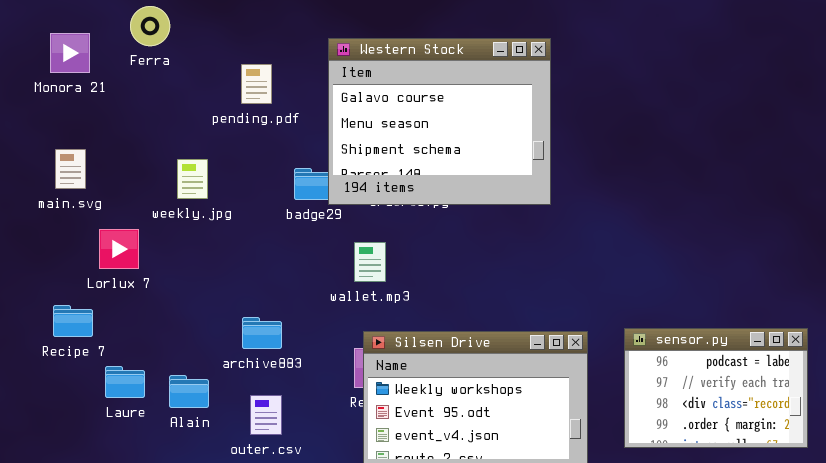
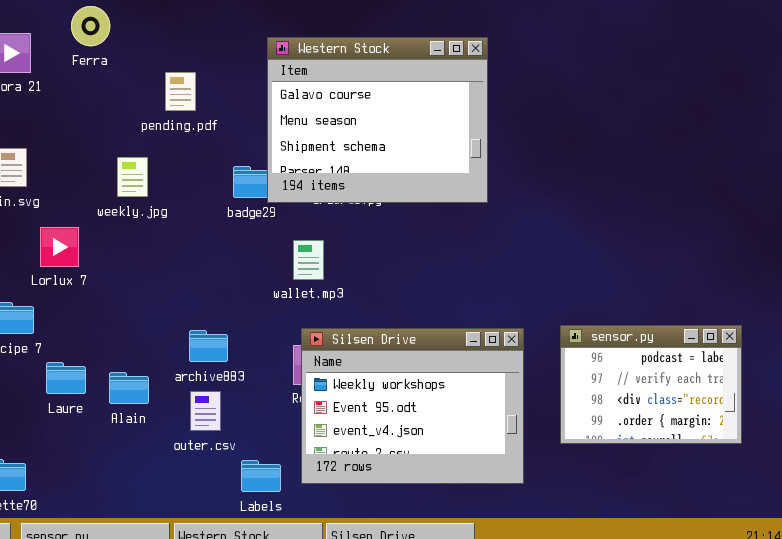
pending.pdf: [241,64,272,104] -> [165,72,196,111], moved
archive883: [242,317,282,349] -> [189,330,228,362], moved

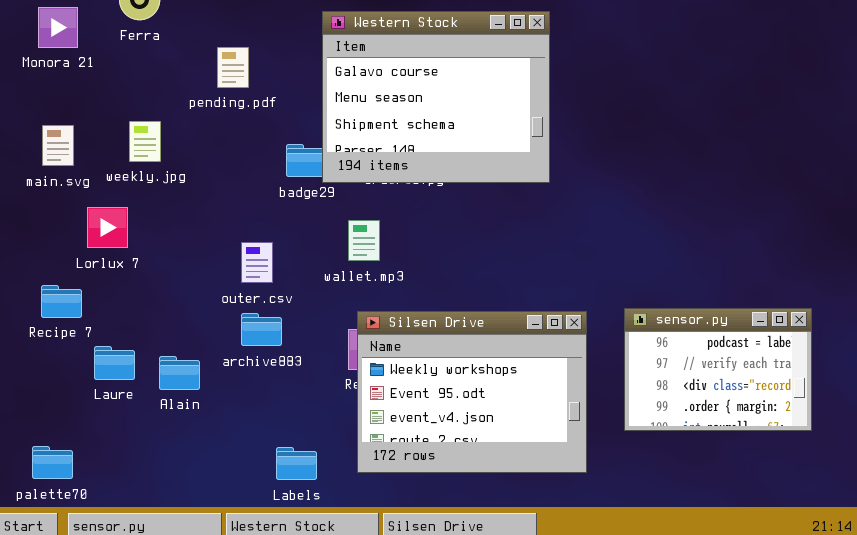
weekly.jpg: [117,157,148,197] -> [129,121,161,162], moved
outer.csv: [190,391,221,431] -> [241,242,273,283], moved
Labels: [241,460,281,492] -> [276,447,317,480], moved

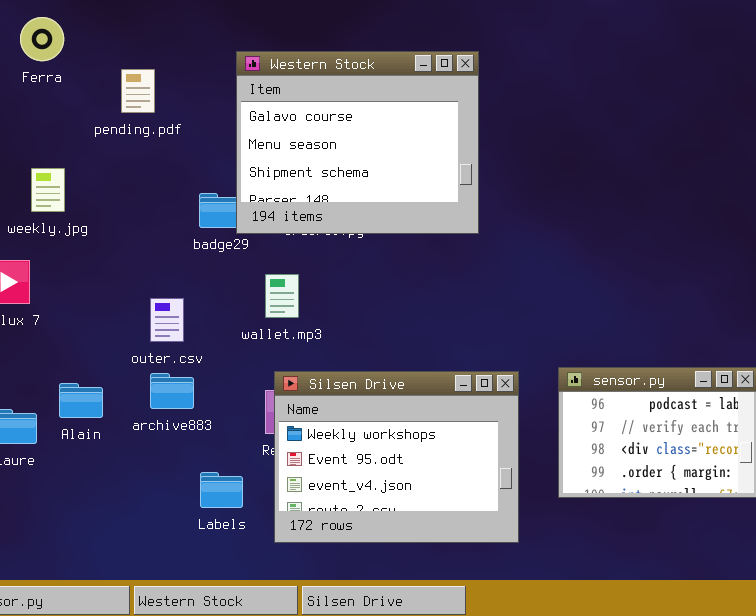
pending.pdf: [217,47,249,88] -> [121,69,155,113], moved
Alain: [159,356,200,390] -> [59,383,103,418], moved
Labels: [276,447,317,480] -> [200,472,243,508], moved

